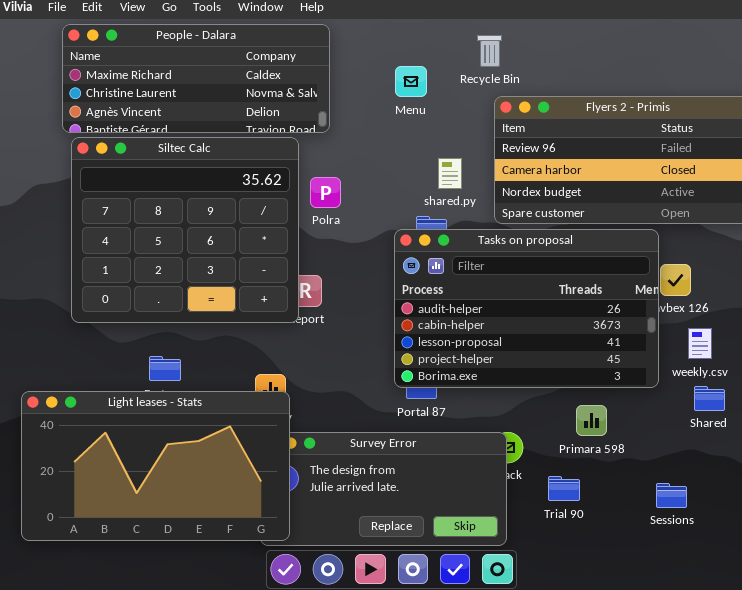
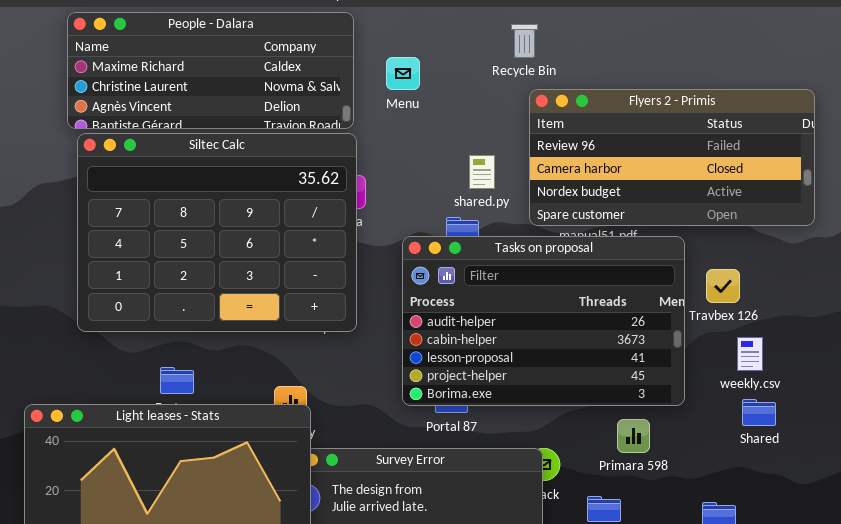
Menu: [395,66,427,97] -> [386,57,420,90], moved
Siltec Calc: [71,137,299,323] -> [77,133,357,332], resized
Tasks on proposal: [394,229,659,388] -> [402,236,685,406], moved

